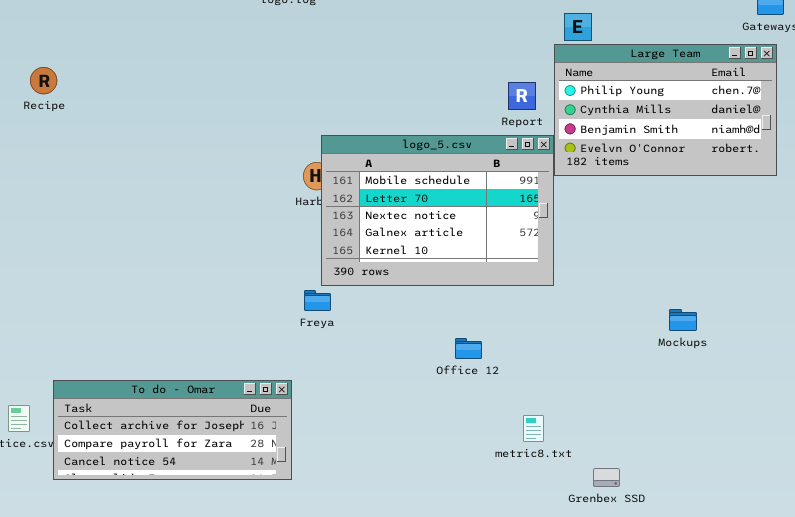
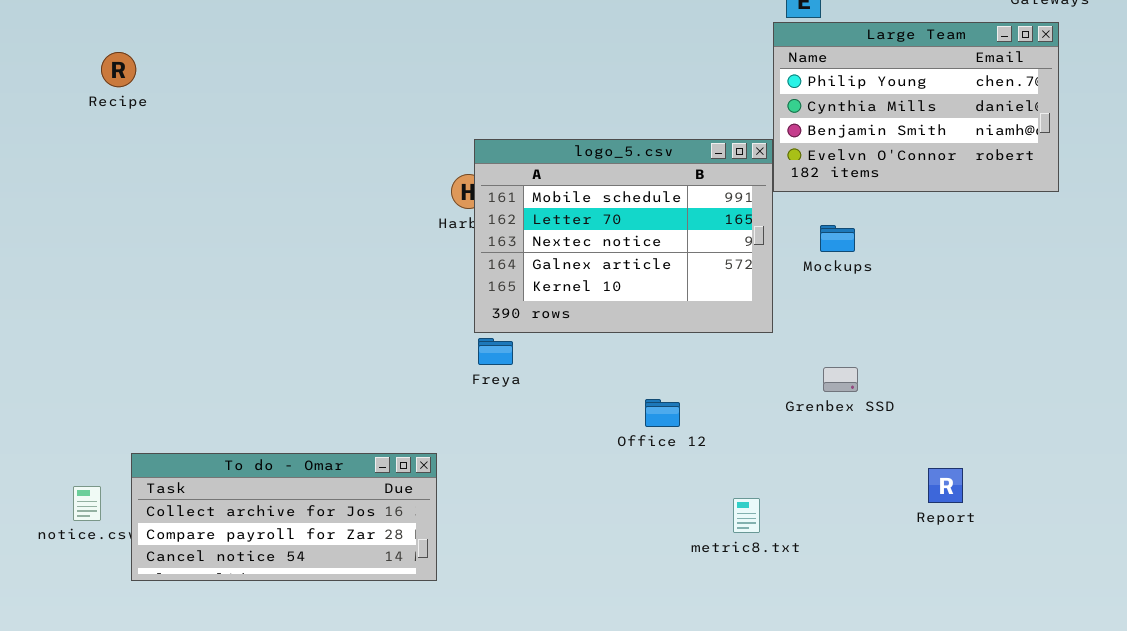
Report: [508,82,536,110] -> [928,468,963,503], moved
Freya: [304,290,331,311] -> [478,338,513,365], moved
Mockups: [669,309,697,331] -> [820,225,855,252], moved
Grenbex SSD: [593,468,620,487] -> [823,367,858,392], moved

